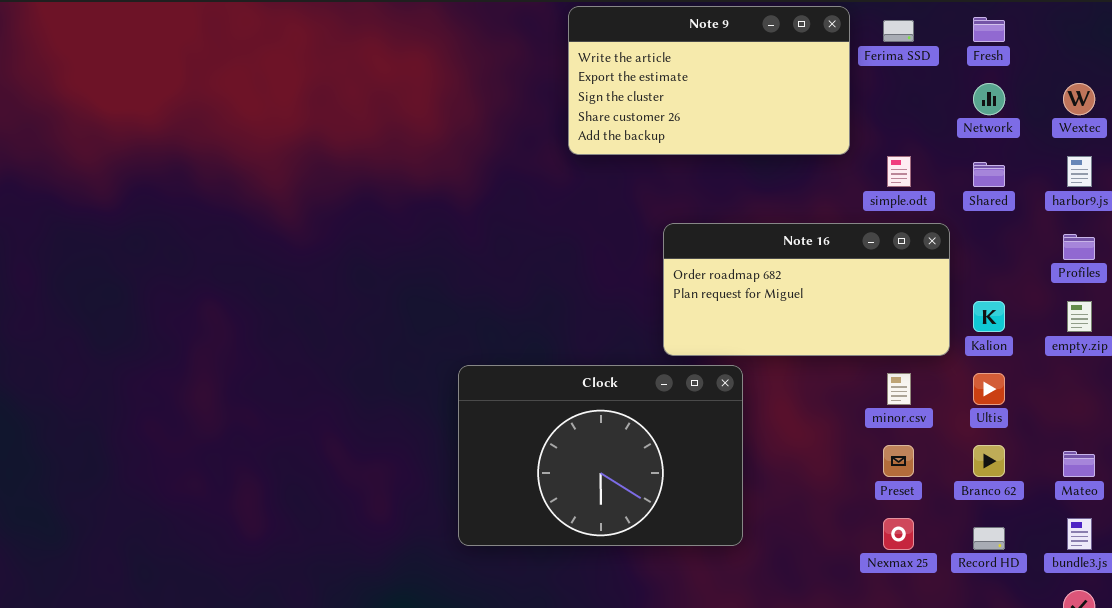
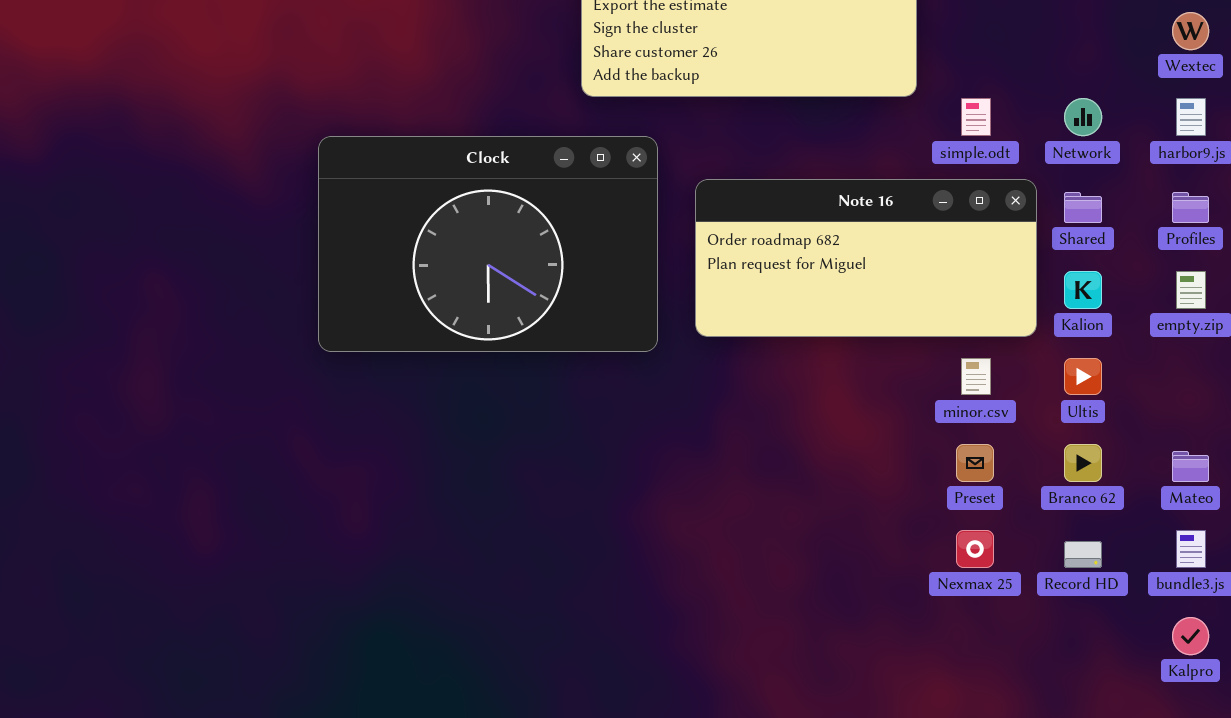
Network: [973,83,1005,115] -> [1064,98,1102,136], moved
Shared: [973,162,1005,187] -> [1064,192,1102,223], moved
Clock: [458,365,743,546] -> [318,136,658,352], moved

